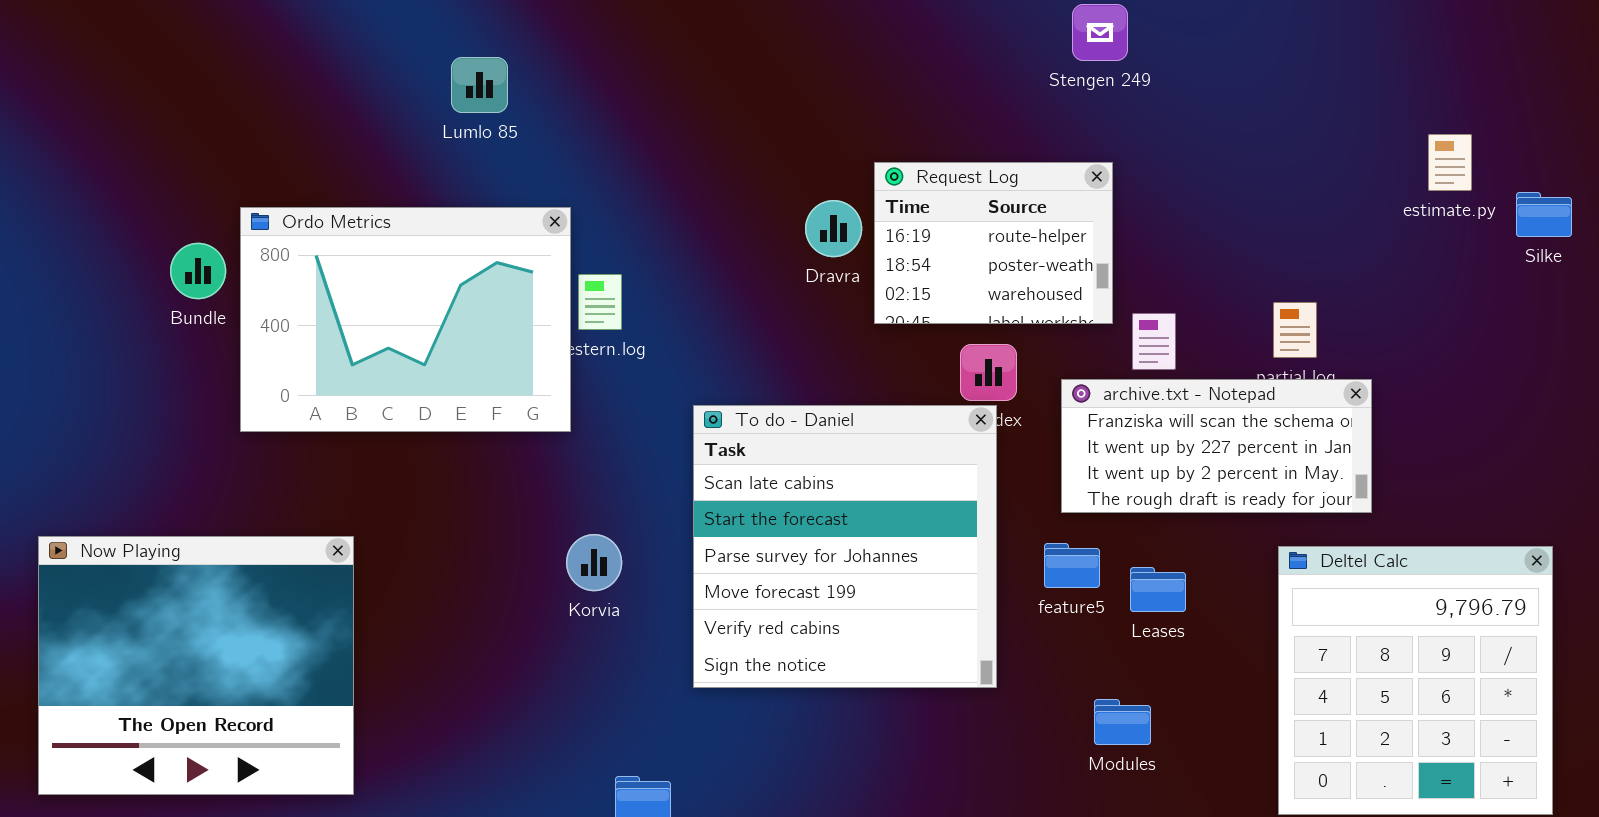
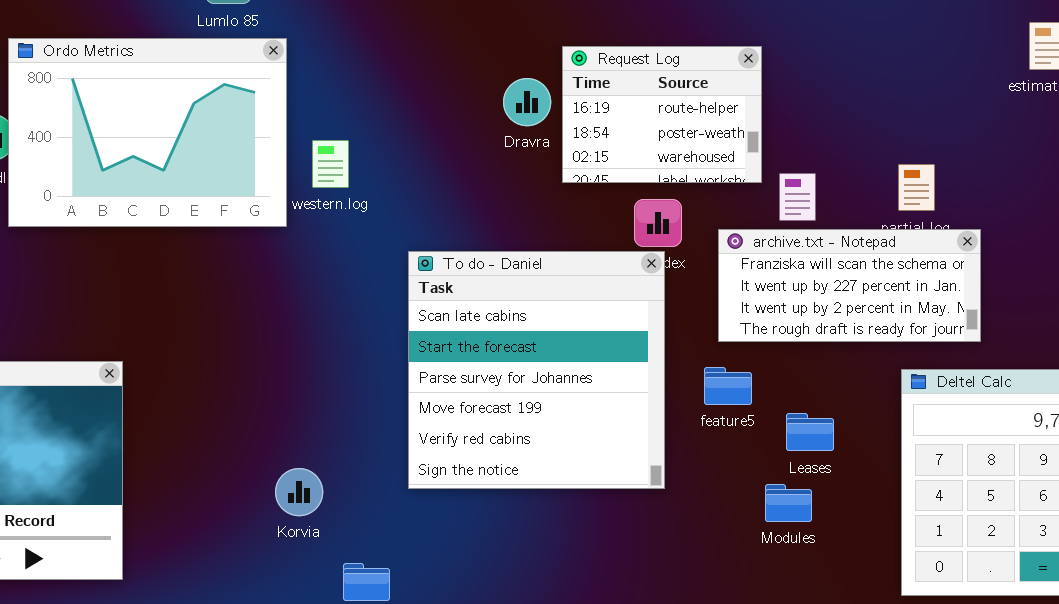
Ordo Metrics: [240,207,571,432] -> [8,38,287,227], moved
Korvia: [566,534,622,591] -> [275,468,323,516], moved
Leases: [1130,567,1186,612] -> [786,413,834,451], moved
Modules: [1094,699,1151,745] -> [765,484,812,522], moved

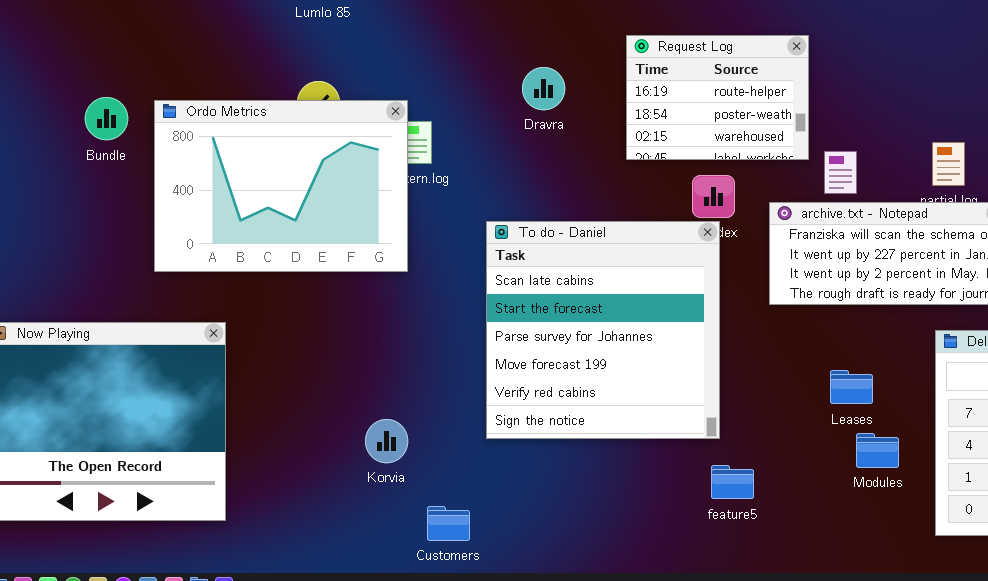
Ordo Metrics: [8,38,287,227] -> [154,100,408,272], moved
Dravra: [503,78,551,126] -> [522,67,565,110], moved
feature5: [704,367,752,405] -> [711,465,754,499], moved
Modules: [765,484,812,522] -> [856,433,899,468], moved

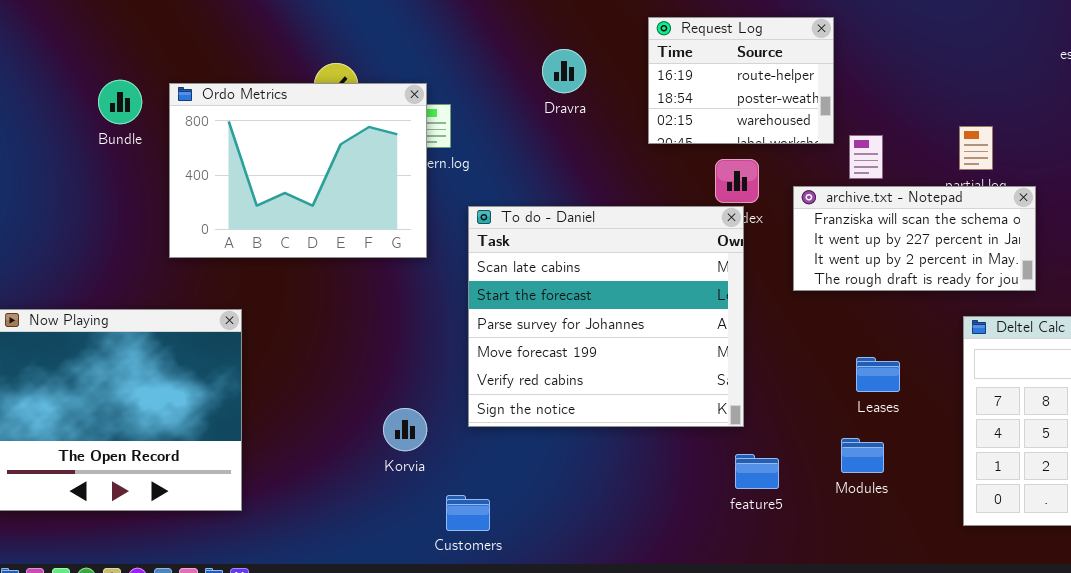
To do - Daniel: [486,221,720,439] -> [468,206,744,427], resized
Modules: [856,433,899,468] -> [841,438,884,473], moved

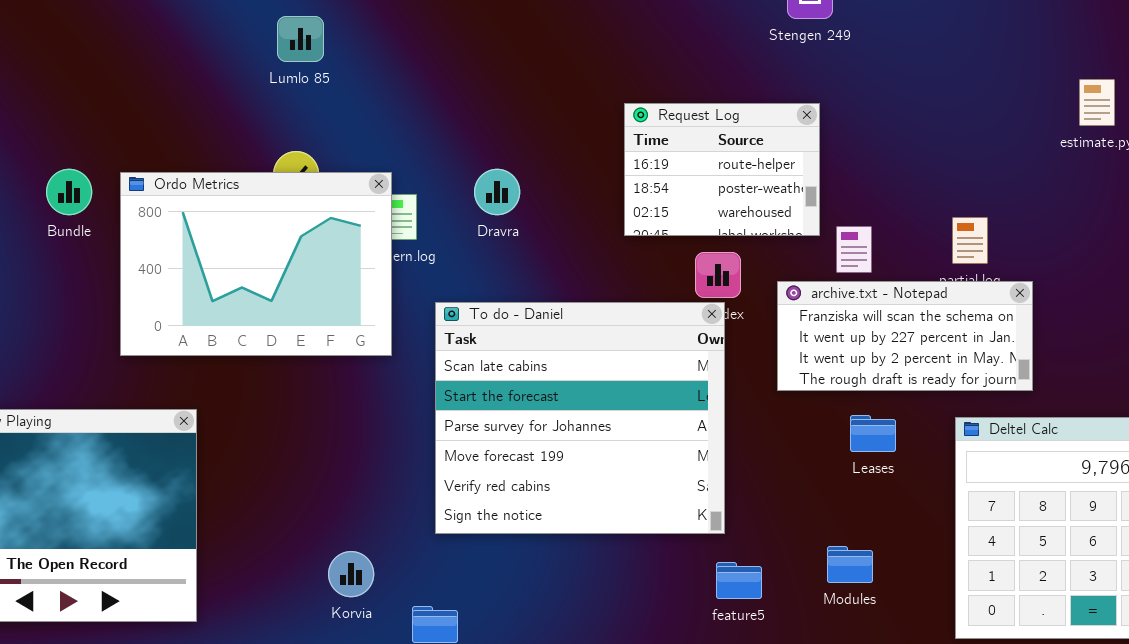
Dravra: [542,49,586,93] -> [474,169,520,215], moved
Leases: [856,357,900,392] -> [850,415,896,452], moved
Korvia: [383,408,427,451] -> [328,551,374,597], moved

